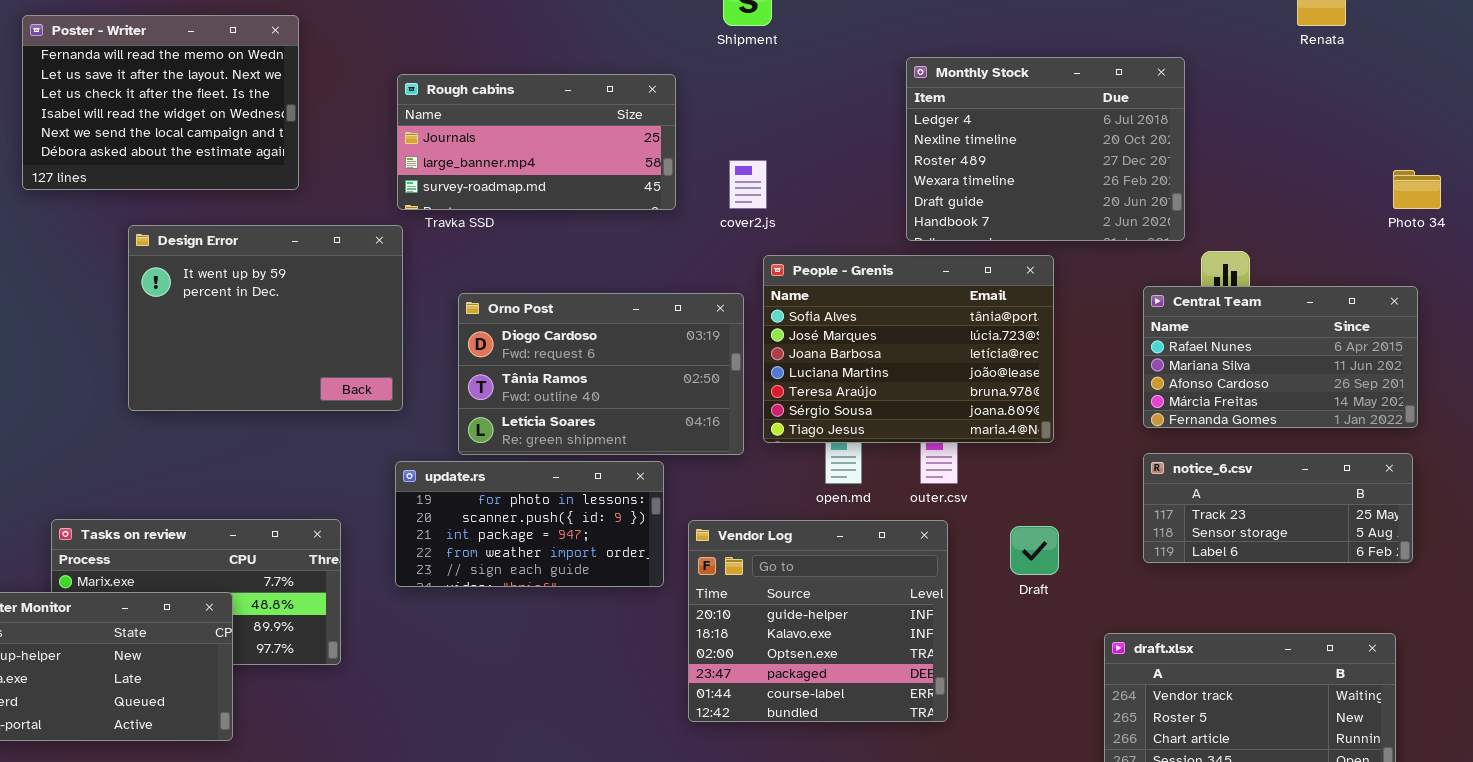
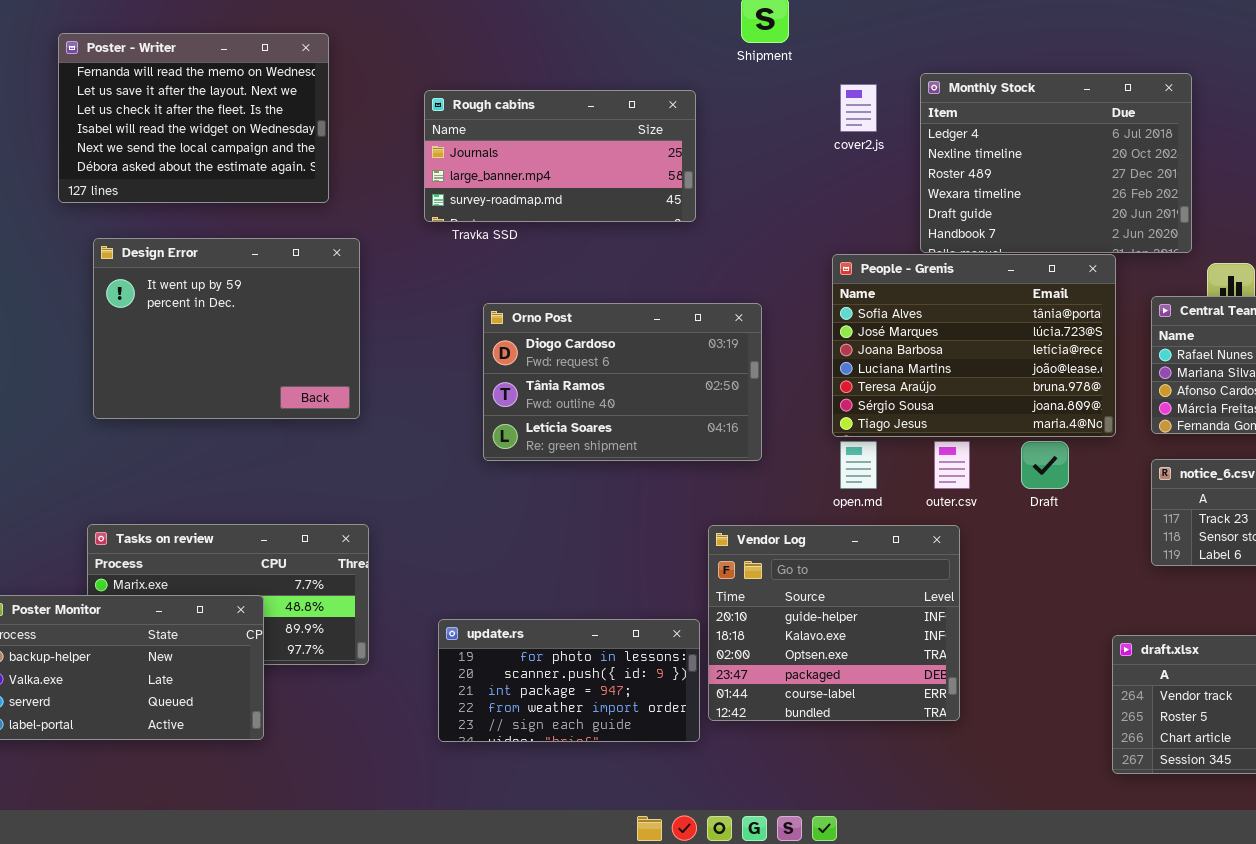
cover2.js: [729,160,767,209] -> [840,84,877,132], moved
Design Error: [128,225,403,411] -> [93,238,360,419], moved
People - Grenis: [763,255,1054,443] -> [832,254,1116,437], moved
update.rs: [395,461,664,587] -> [438,619,700,742], moved
Draft: [1010,526,1059,575] -> [1021,441,1069,489], moved

